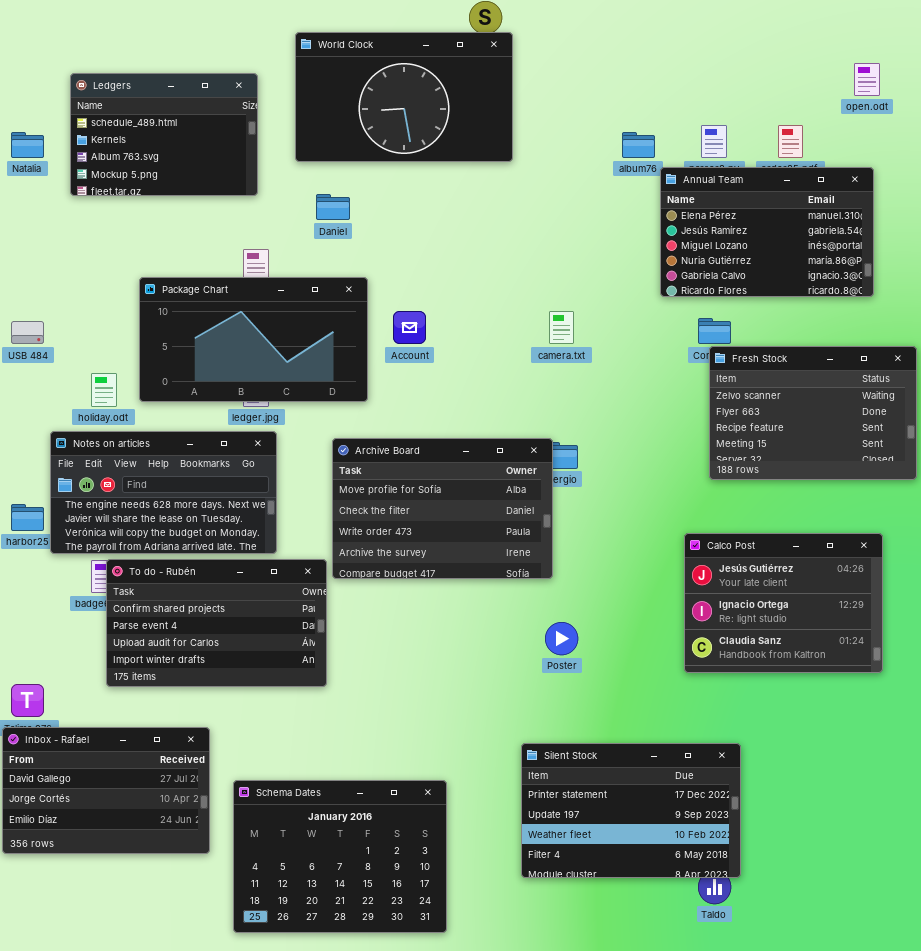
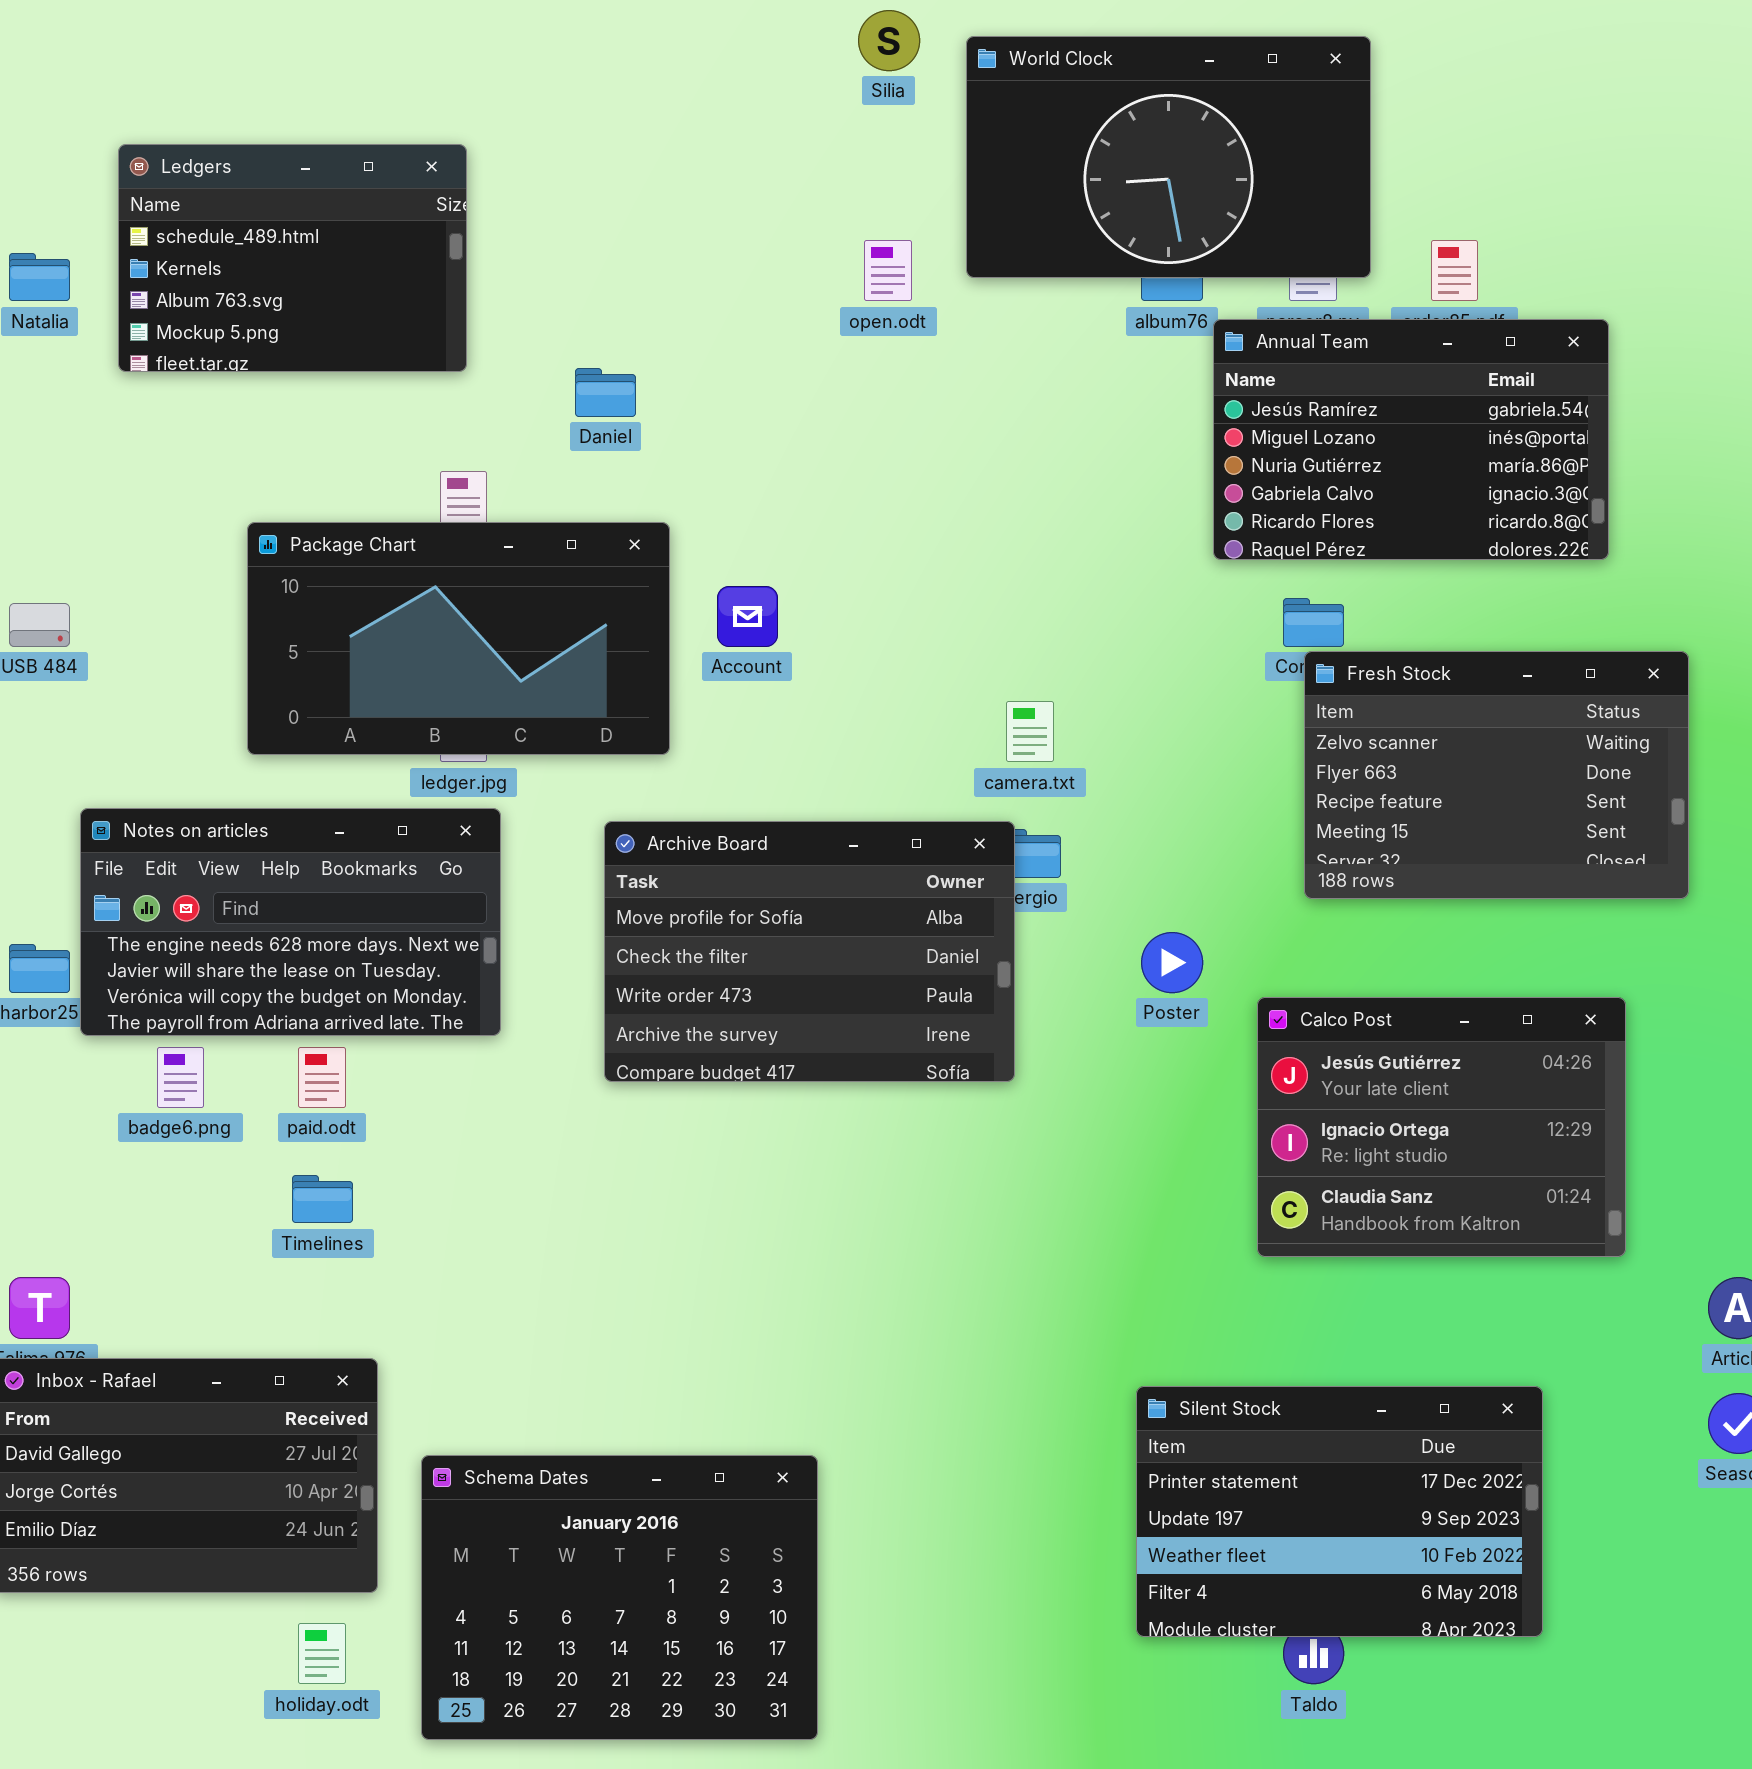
World Clock: [295,32,513,162] -> [966,36,1371,278], moved
open.odt: [854,63,880,96] -> [864,240,912,301], moved
Annual Team: [660,167,874,297] -> [1213,319,1609,560], scrolled down 1 row
camera.txt: [549,311,574,344] -> [1006,701,1054,762], moved
holiday.odt: [91,373,117,407] -> [298,1623,346,1684], moved
To do - Rubén: [106,559,327,687] -> none, closed
Poster: [545,622,578,655] -> [1141,932,1203,993], moved
Silent Stock: [521,743,741,878] -> [1136,1386,1543,1637], moved

